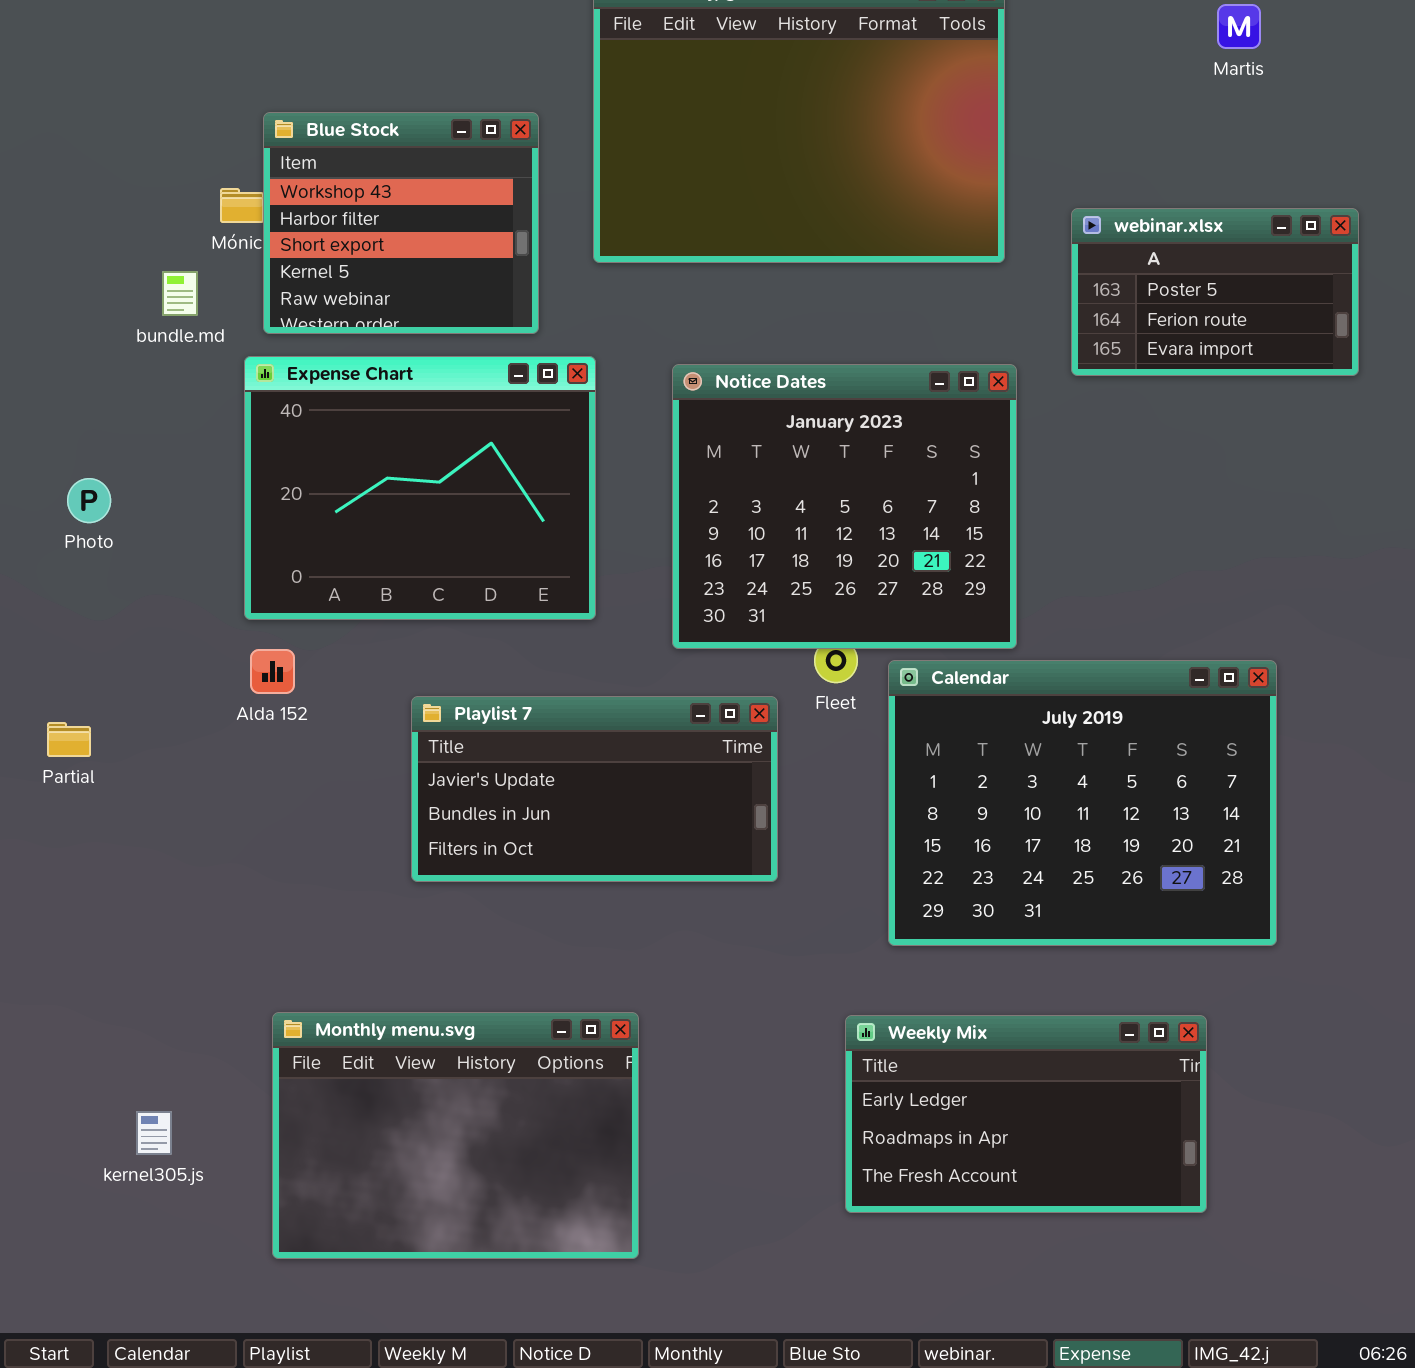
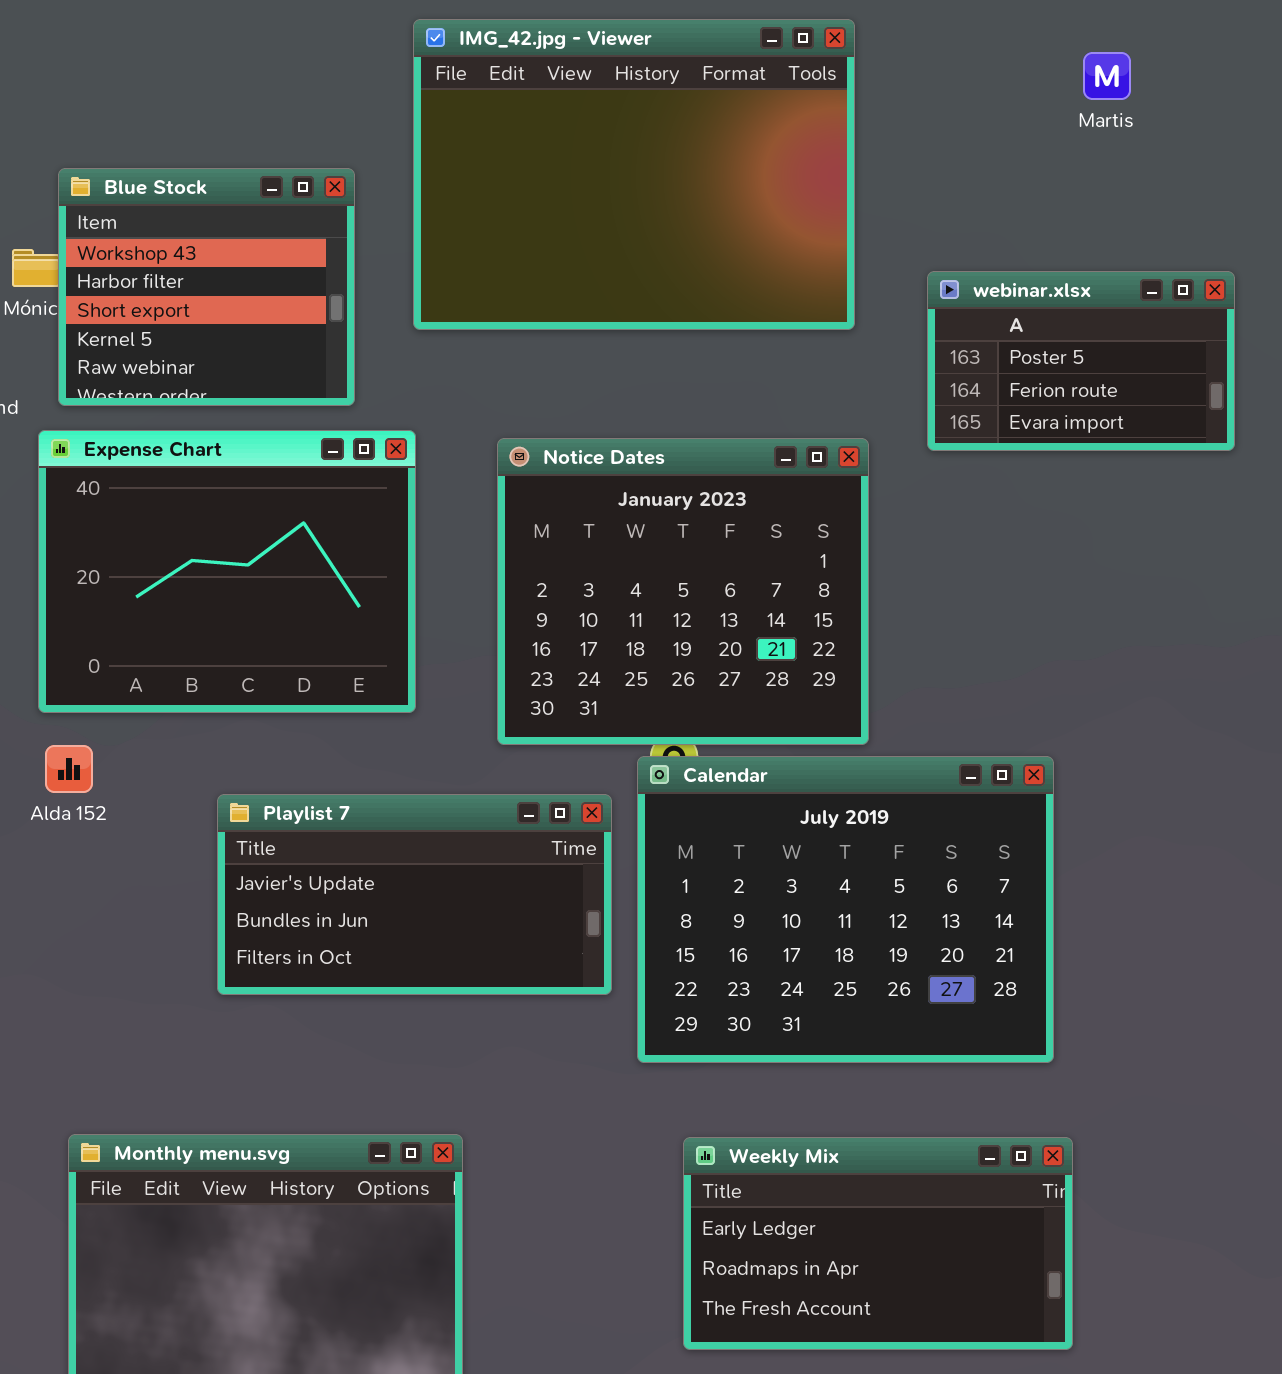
Calendar: [888,660,1277,946] -> [637,756,1054,1063], moved

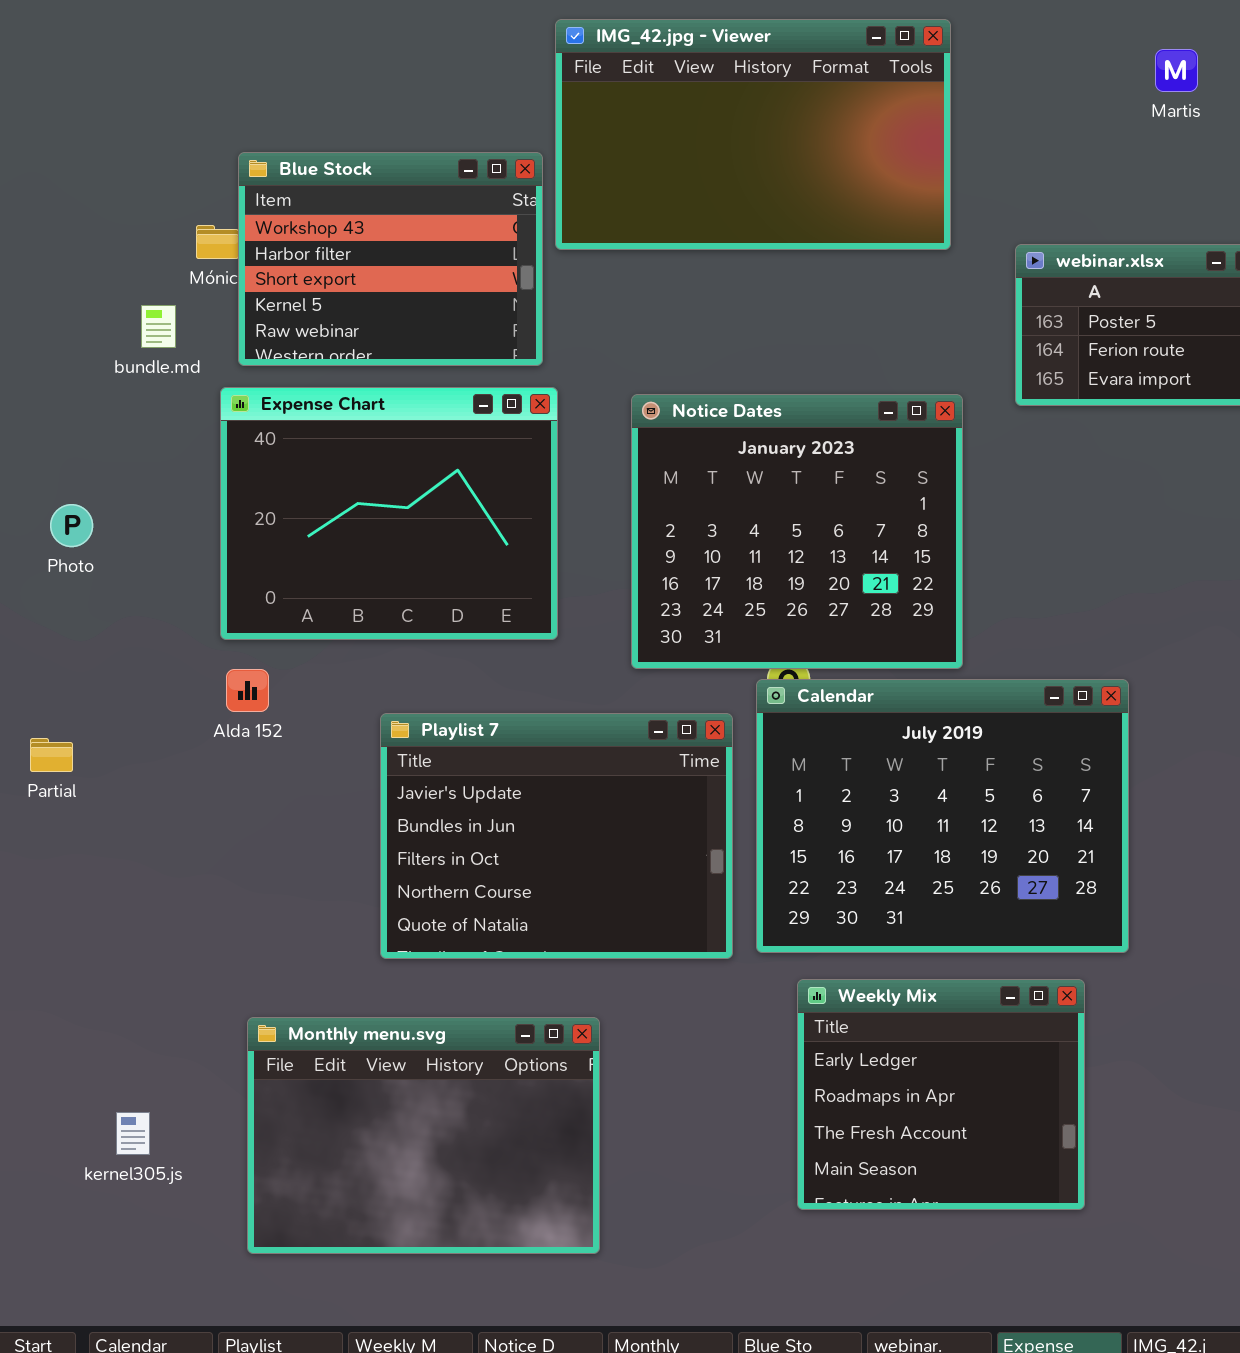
IMG_42.jpg - Viewer: [413,19,855,330] -> [555,19,951,250], resized
Blue Stock: [58,168,355,406] -> [238,152,543,366], resized
Playlist 7: [217,794,612,995] -> [380,713,733,959], resized
Weekly Mix: [683,1137,1073,1350] -> [797,979,1085,1210], resized

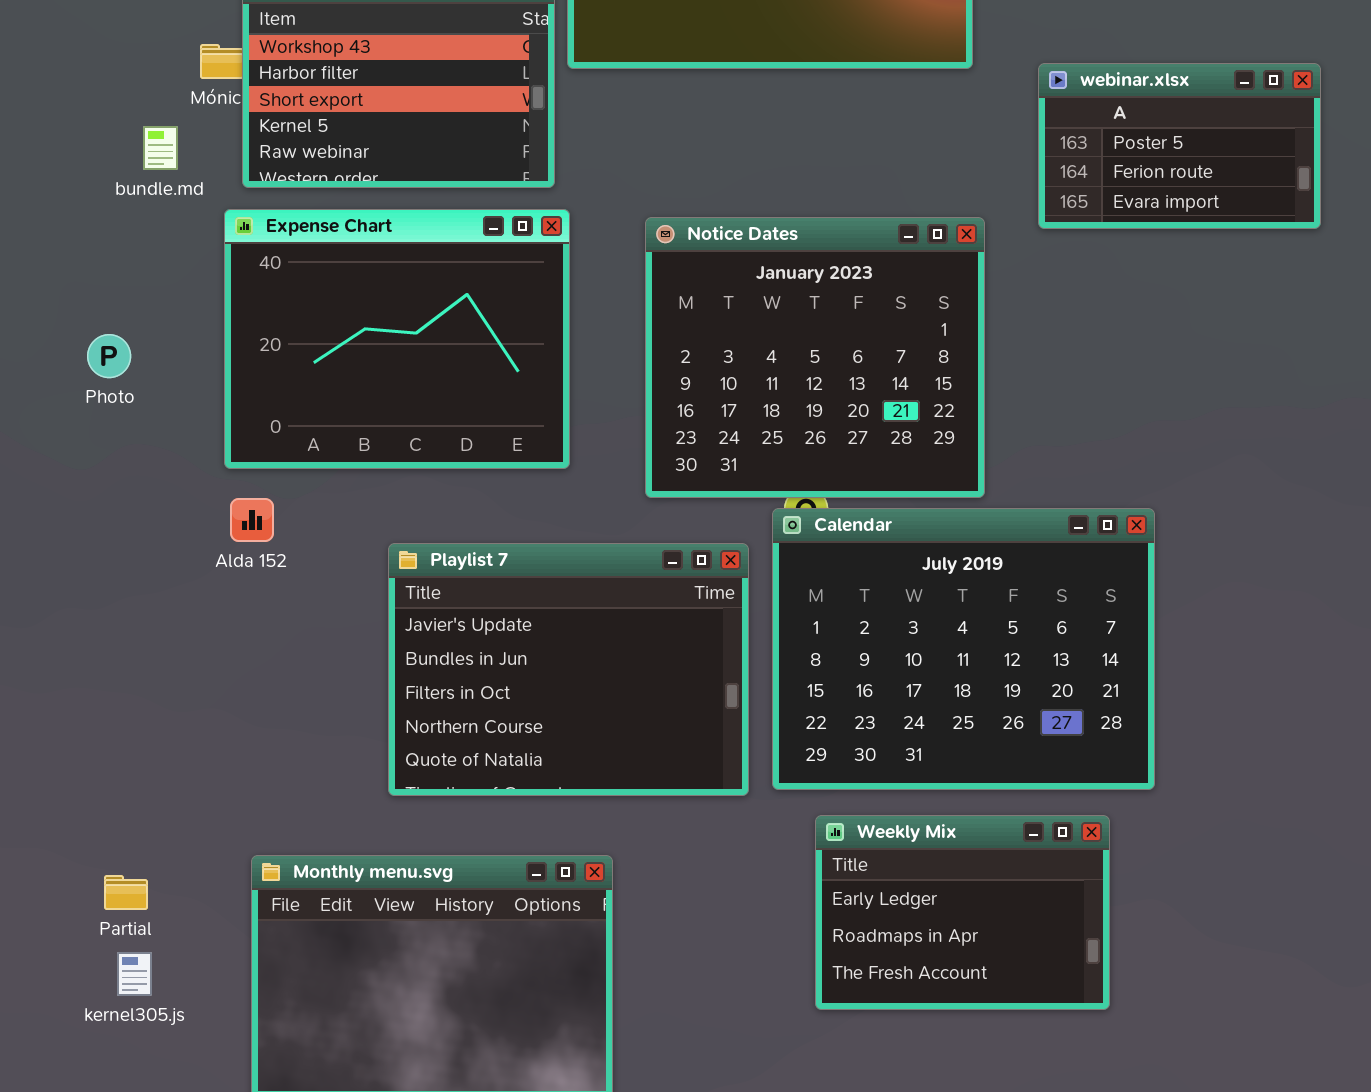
Photo: [50,504,93,547] -> [87,334,131,378], moved
Partial: [30,738,73,772] -> [104,875,148,910], moved
Weekly Mix: [797,979,1085,1210] -> [815,815,1110,1010], resized

